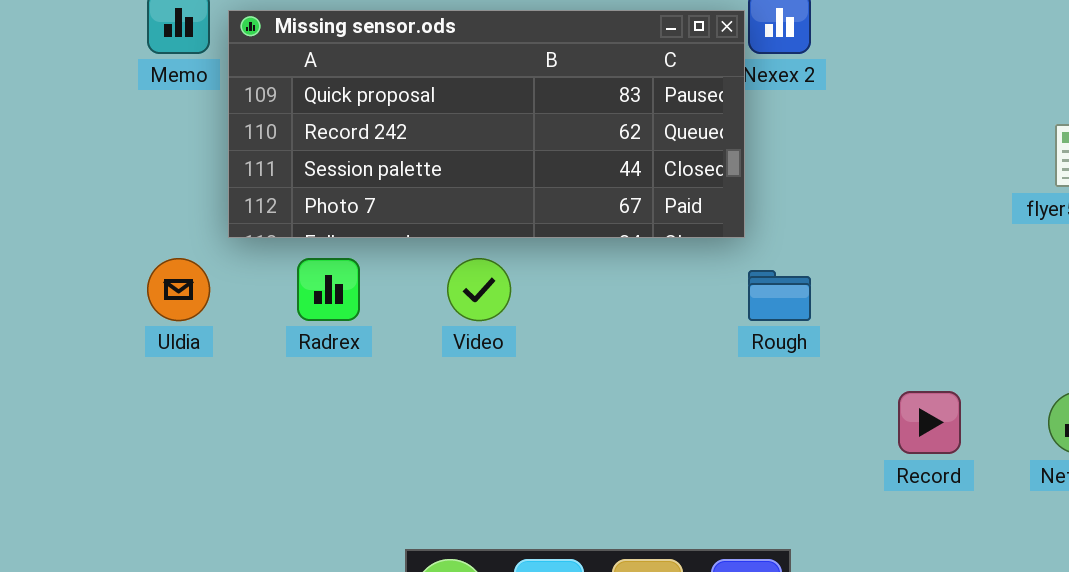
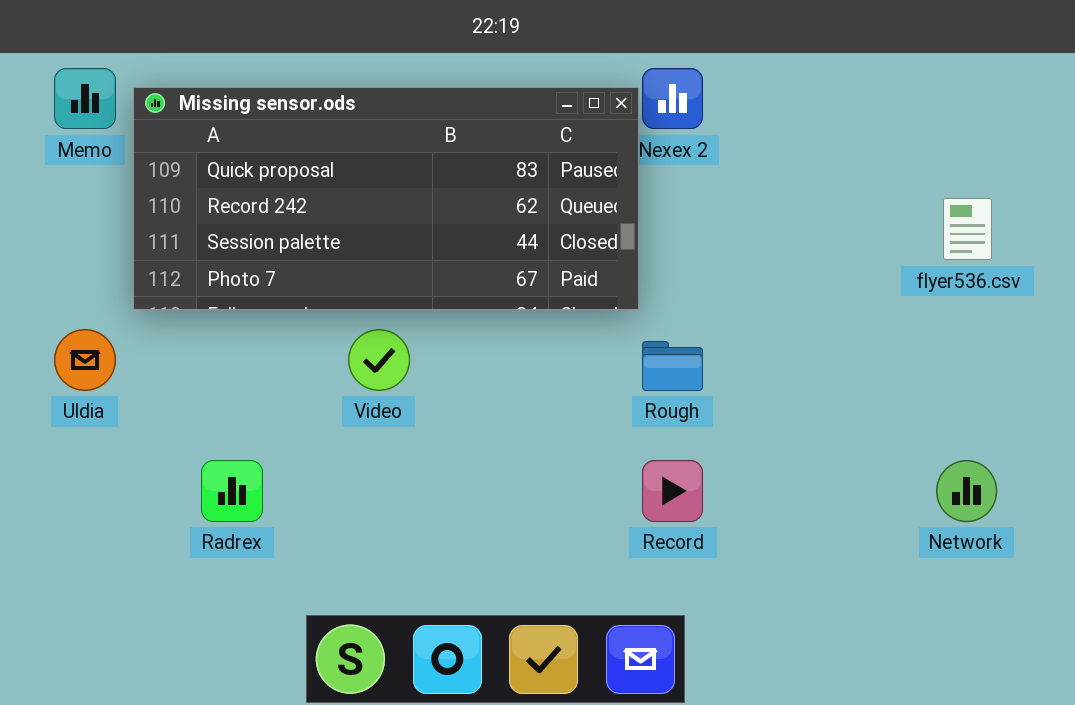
Radrex: [297,258,360,321] -> [201,460,263,522], moved
Record: [898,391,961,454] -> [642,460,703,522], moved

